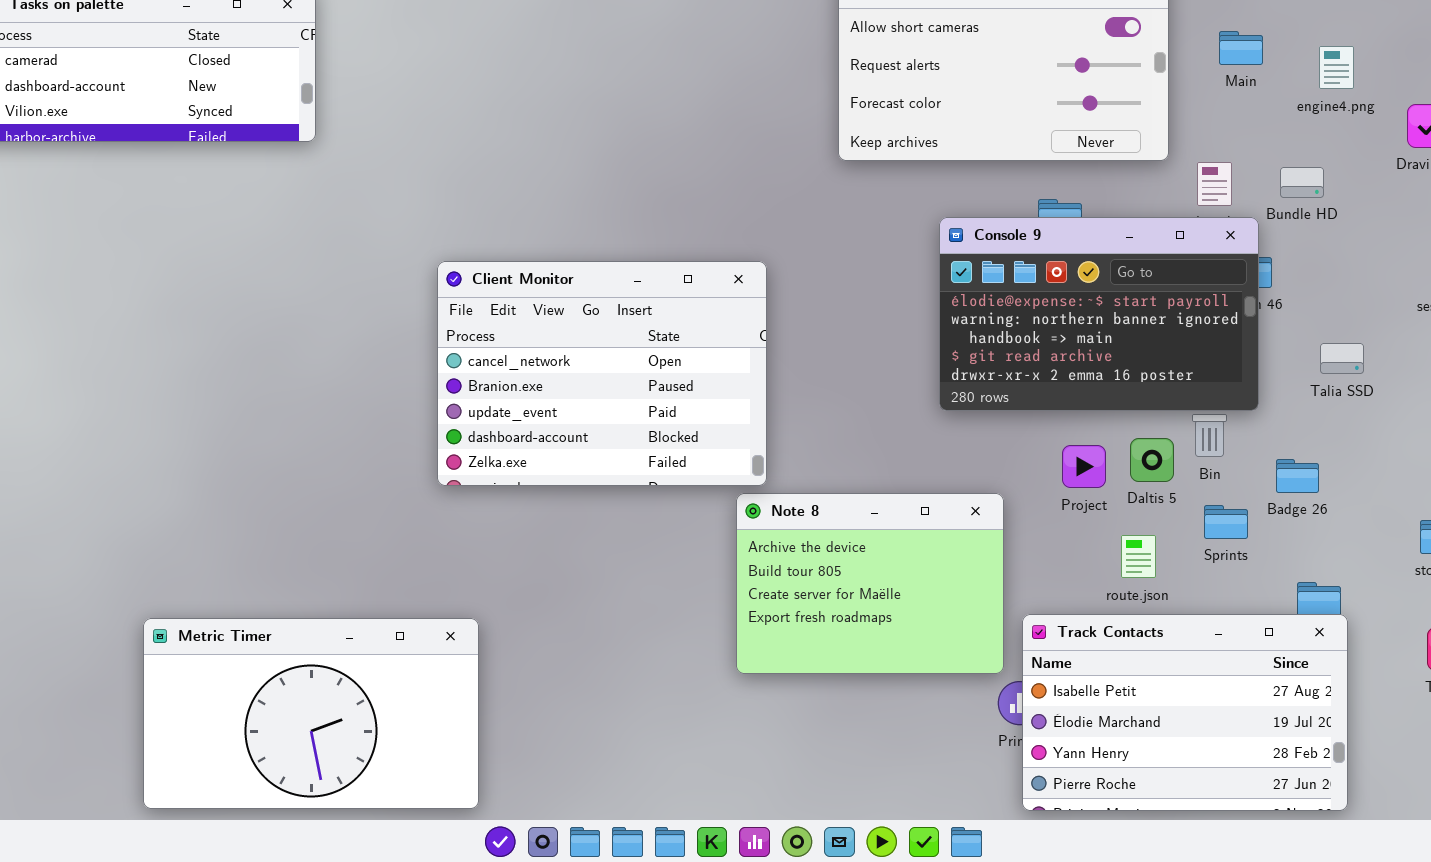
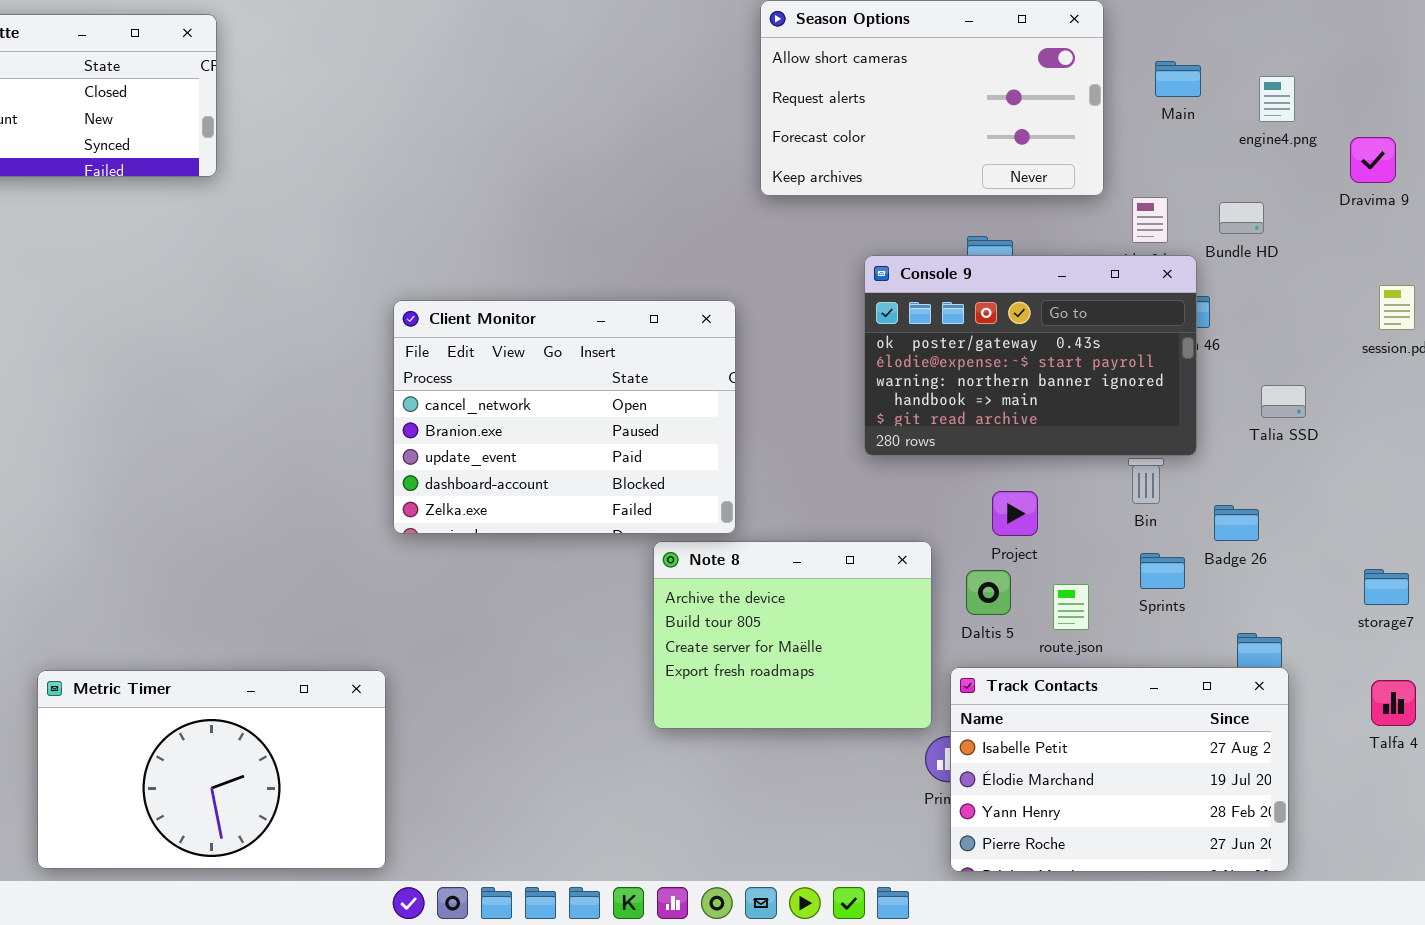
Console 9: [939,217,1259,411] -> [864,255,1197,456], scrolled up 1 row
Client Monitor: [437,261,767,486] -> [393,300,736,534], moved
Daltis 5: [1130,438,1174,482] -> [966,570,1011,615], moved

